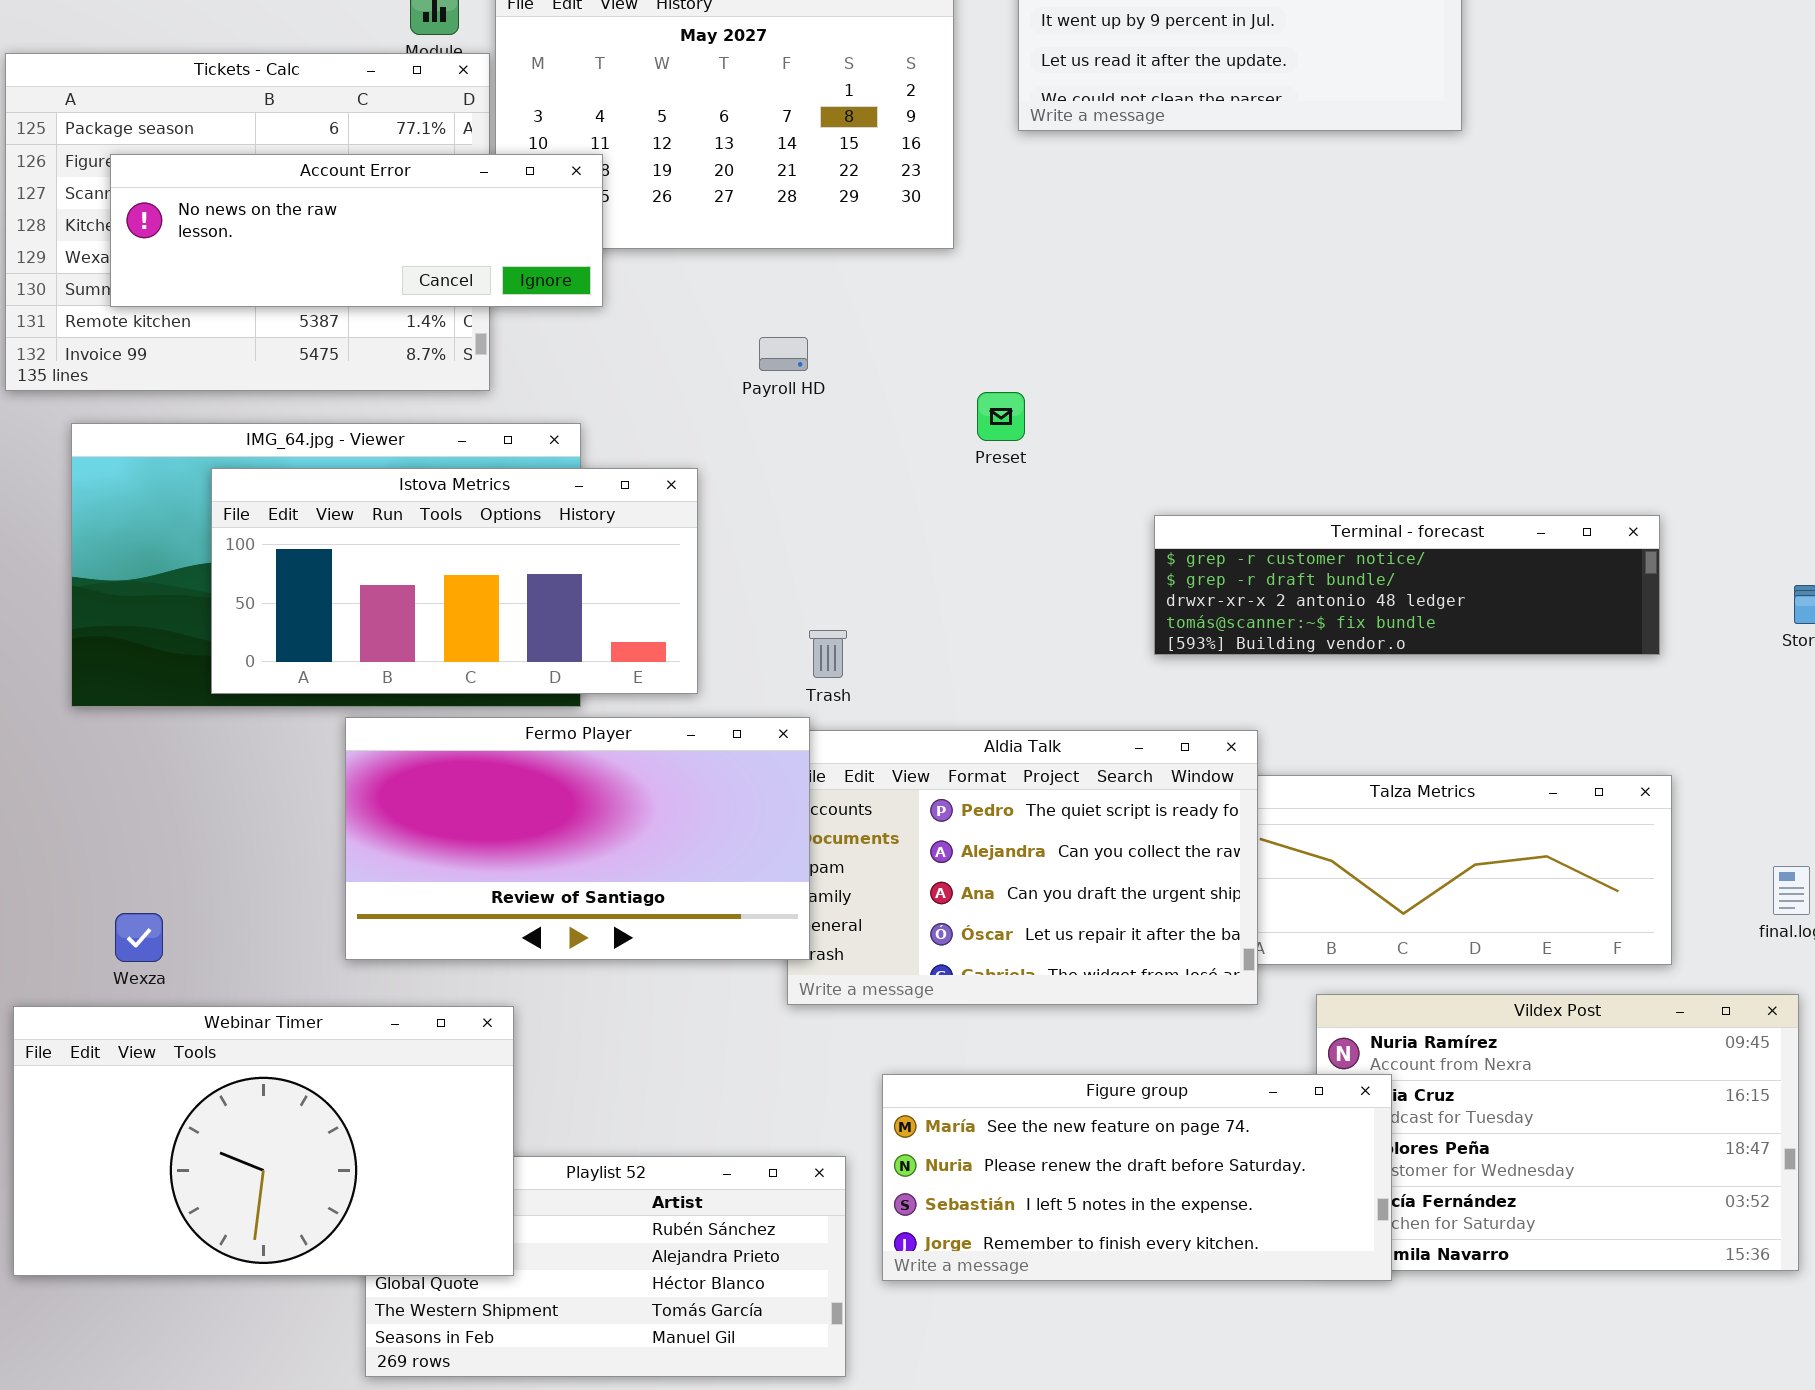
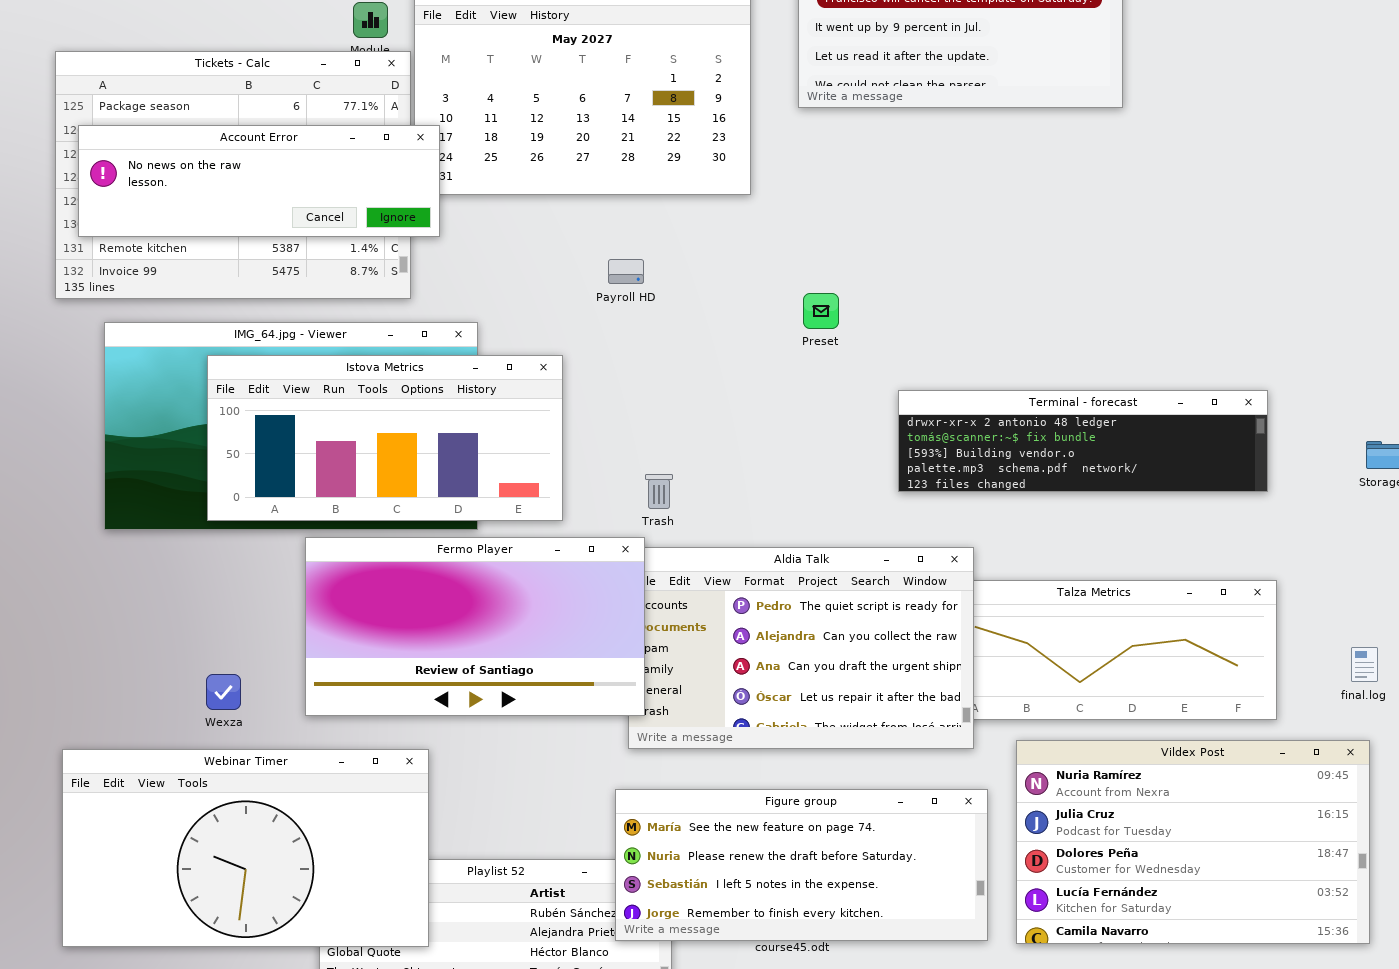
Account Error: [110,154,603,307] -> [78,125,440,237], moved
Preset: [977,392,1025,441] -> [803,293,839,329], moved
Terminal - forecast: [1154,515,1660,655] -> [898,390,1268,492], scrolled down 2 rows
Wexza: [115,913,163,962] -> [206,674,241,710], moved
Figure group: [882,1074,1392,1281] -> [615,789,988,941], moved

